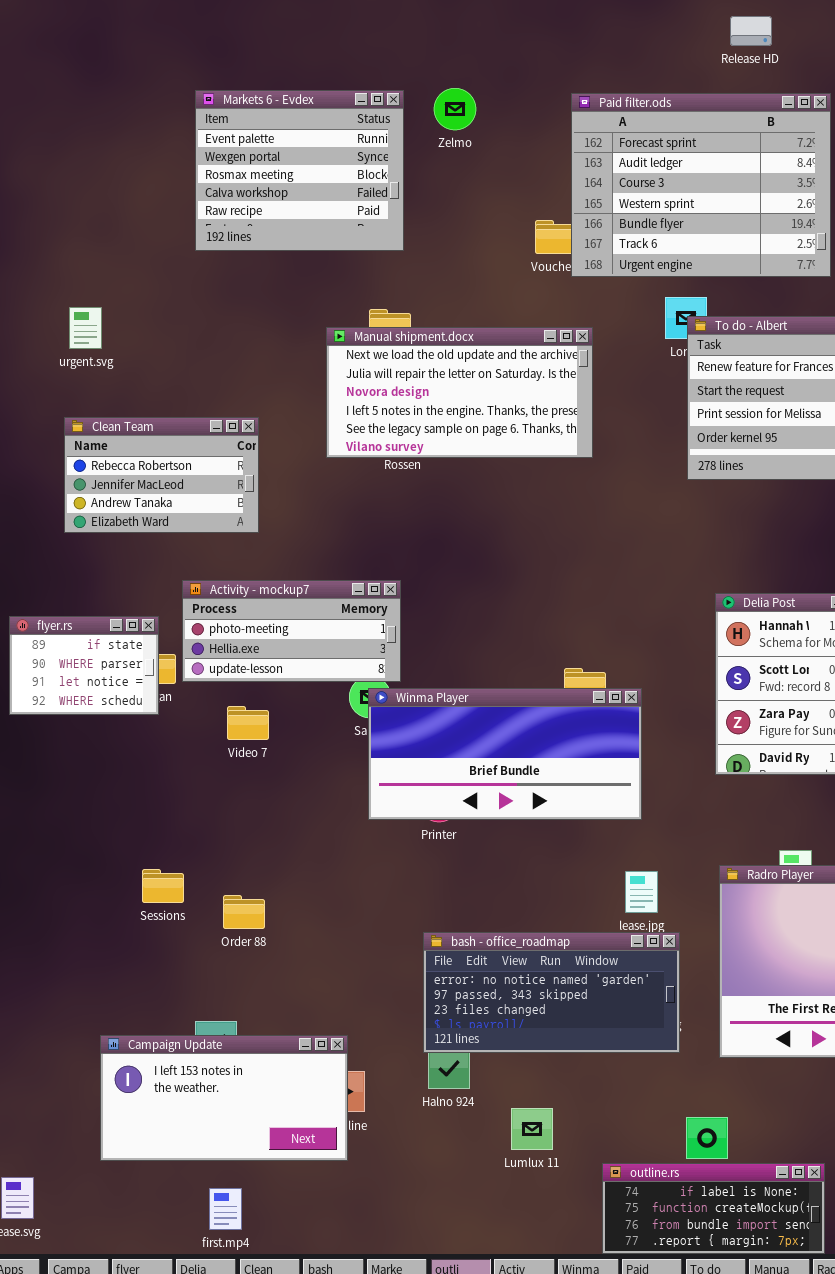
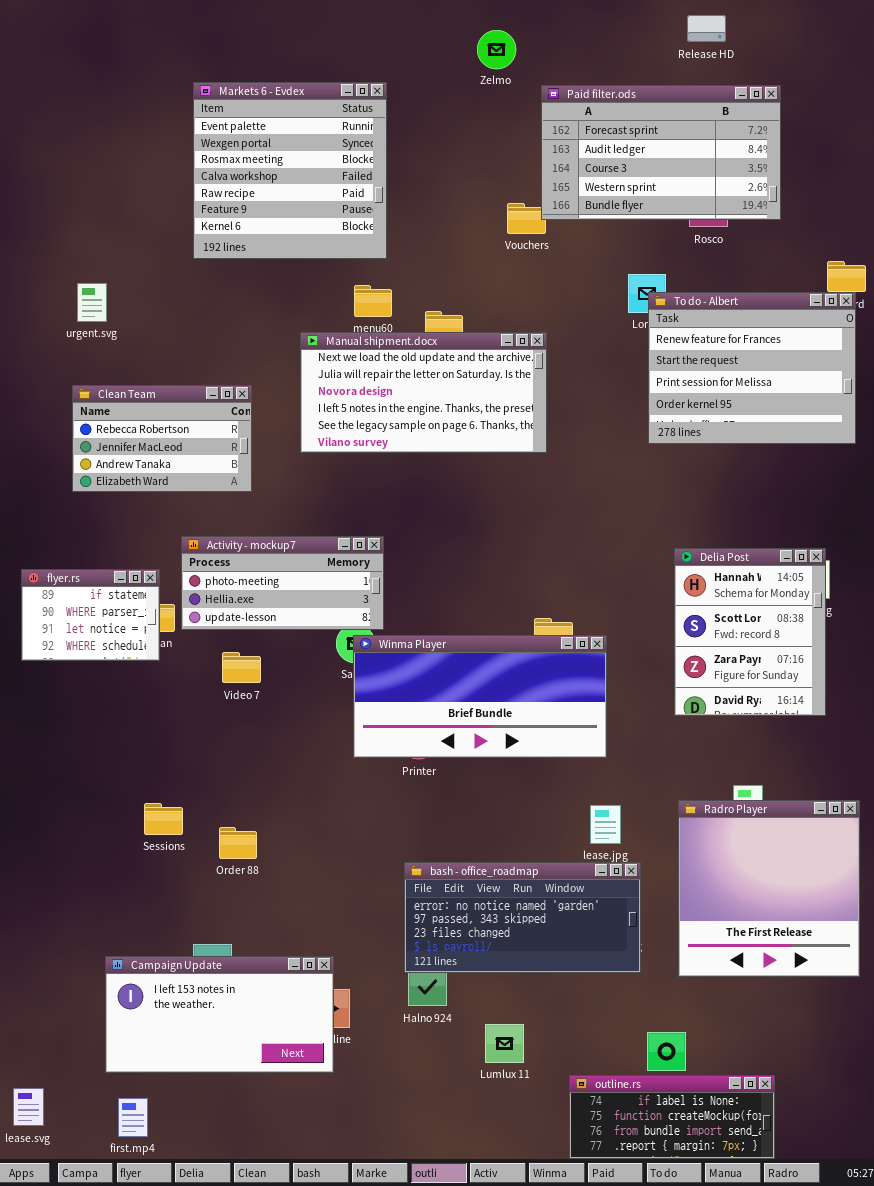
Zelmo: [434,88,476,130] -> [477,30,516,69], moved
Markets 6 - Evdex: [195,90,404,251] -> [193,82,387,259], resized
Paid filter.ods: [571,93,831,277] -> [541,85,781,220], resized
Manual shipment.docx: [326,327,593,458] -> [300,332,547,453], moved
first.mp4: [209,1188,242,1230] -> [118,1098,148,1137], moved

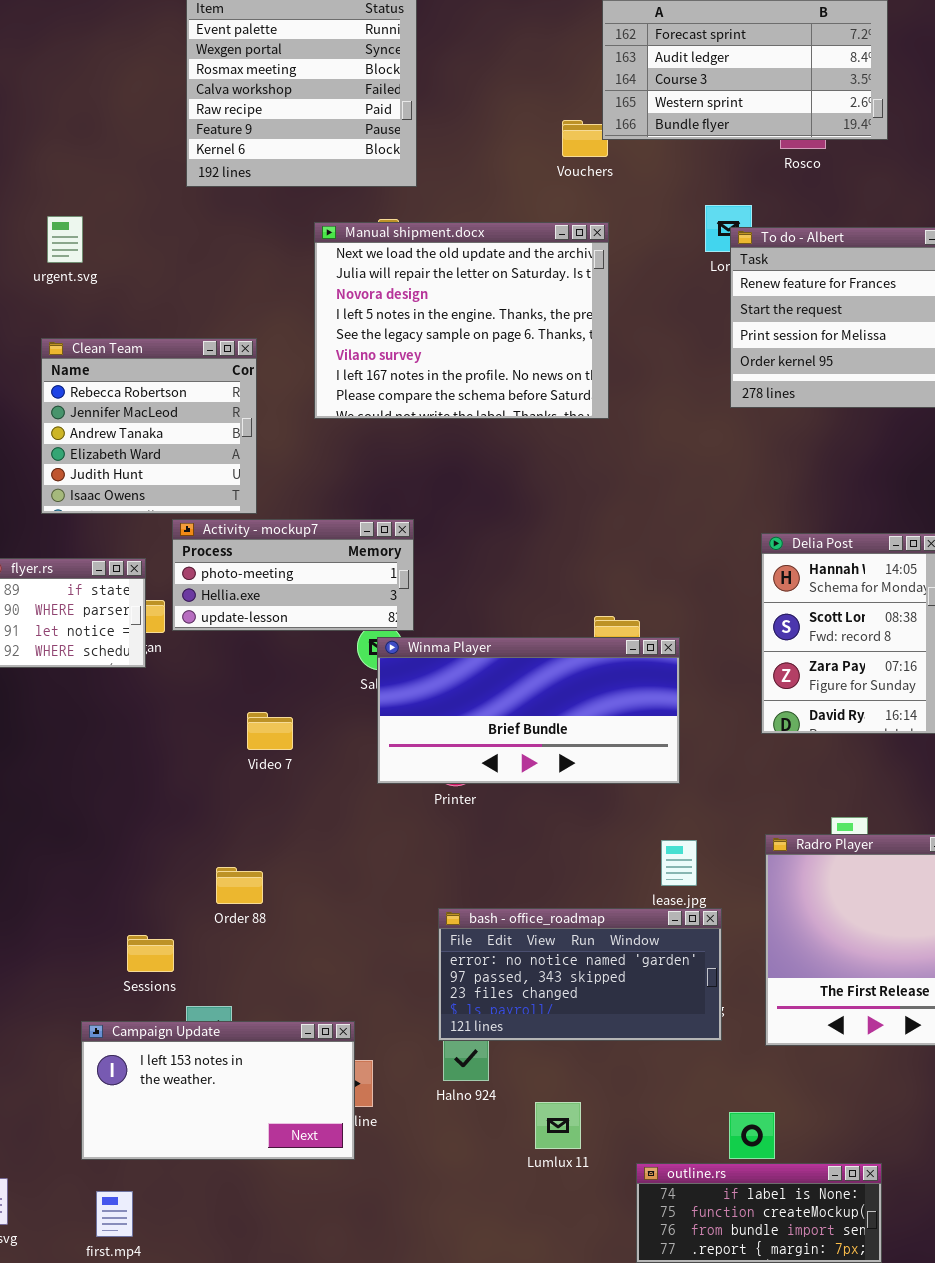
Manual shipment.docx: [300,332,547,453] -> [314,222,609,419], resized
Clean Team: [72,385,252,492] -> [41,338,257,514], resized
Video 7: [222,652,261,683] -> [247,712,293,750], moved
Sessions: [144,803,183,835] -> [127,935,174,972], moved

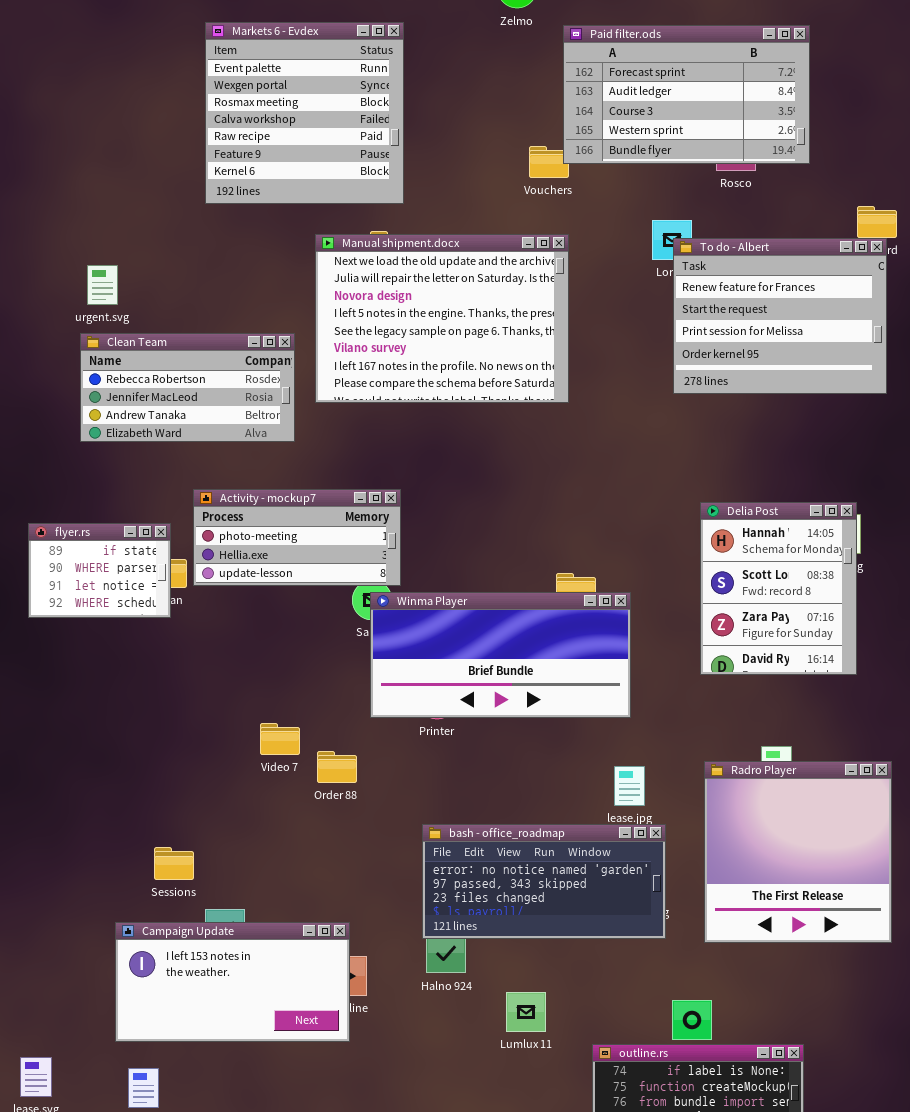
urgent.svg: [47,216,83,263] -> [87,265,118,305], moved
Clean Team: [41,338,257,514] -> [80,333,295,442], resized
Video 7: [247,712,293,750] -> [260,723,300,755], moved
Order 88: [216,867,263,904] -> [317,751,357,783], moved

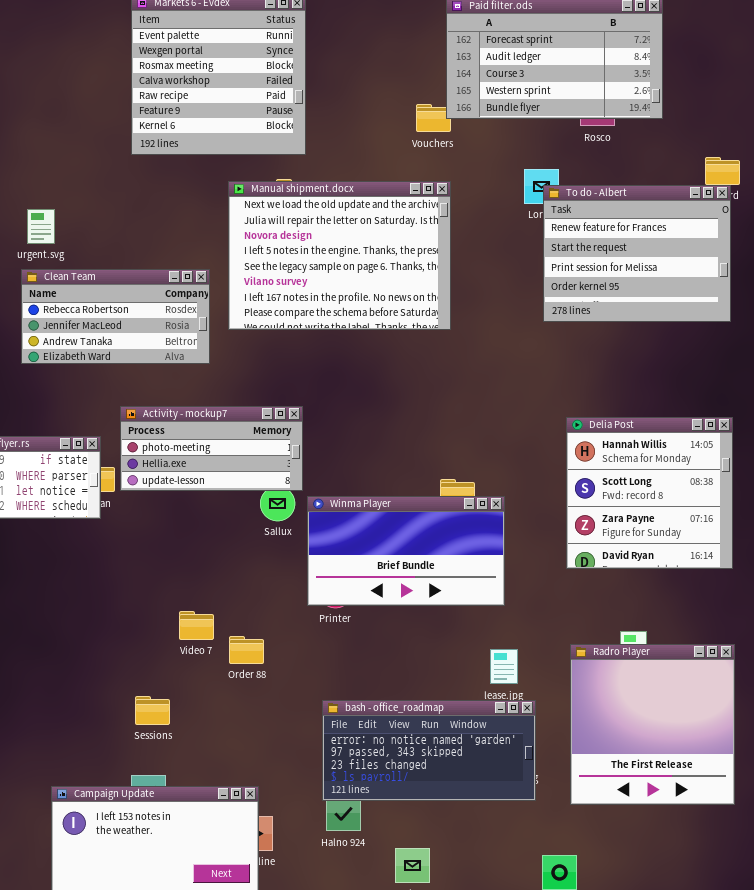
Delia Post: [700,502,857,675] -> [566,417,733,569], resized
Winma Player: [370,592,631,718] -> [307,496,505,606], resized
Sessions: [154,847,194,880] -> [135,696,170,725], moved

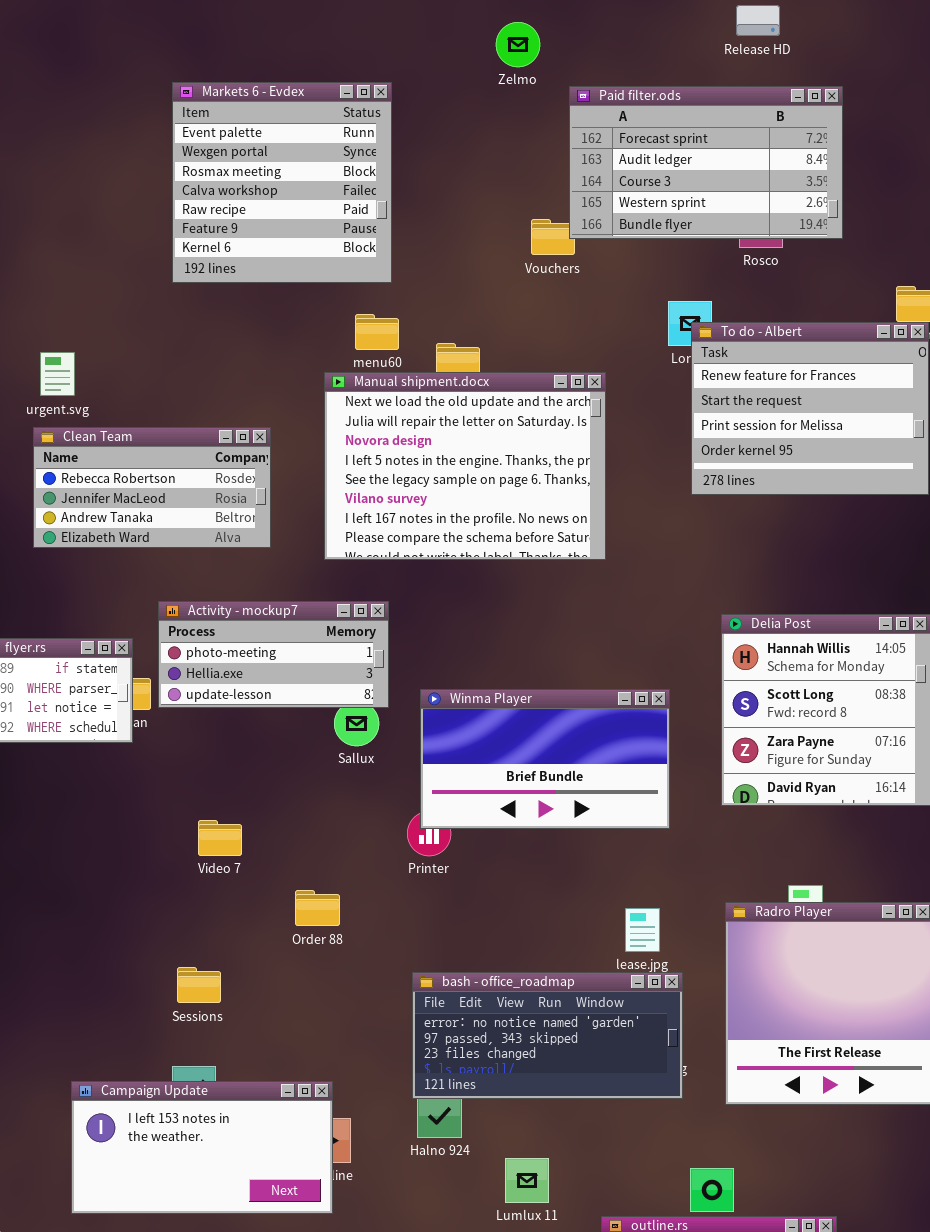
Manual shipment.docx: [228,181,451,330] -> [324,372,606,560], moved
Winma Player: [307,496,505,606] -> [420,689,670,829], moved
Video 7: [179,611,214,640] -> [198,820,242,856], moved

